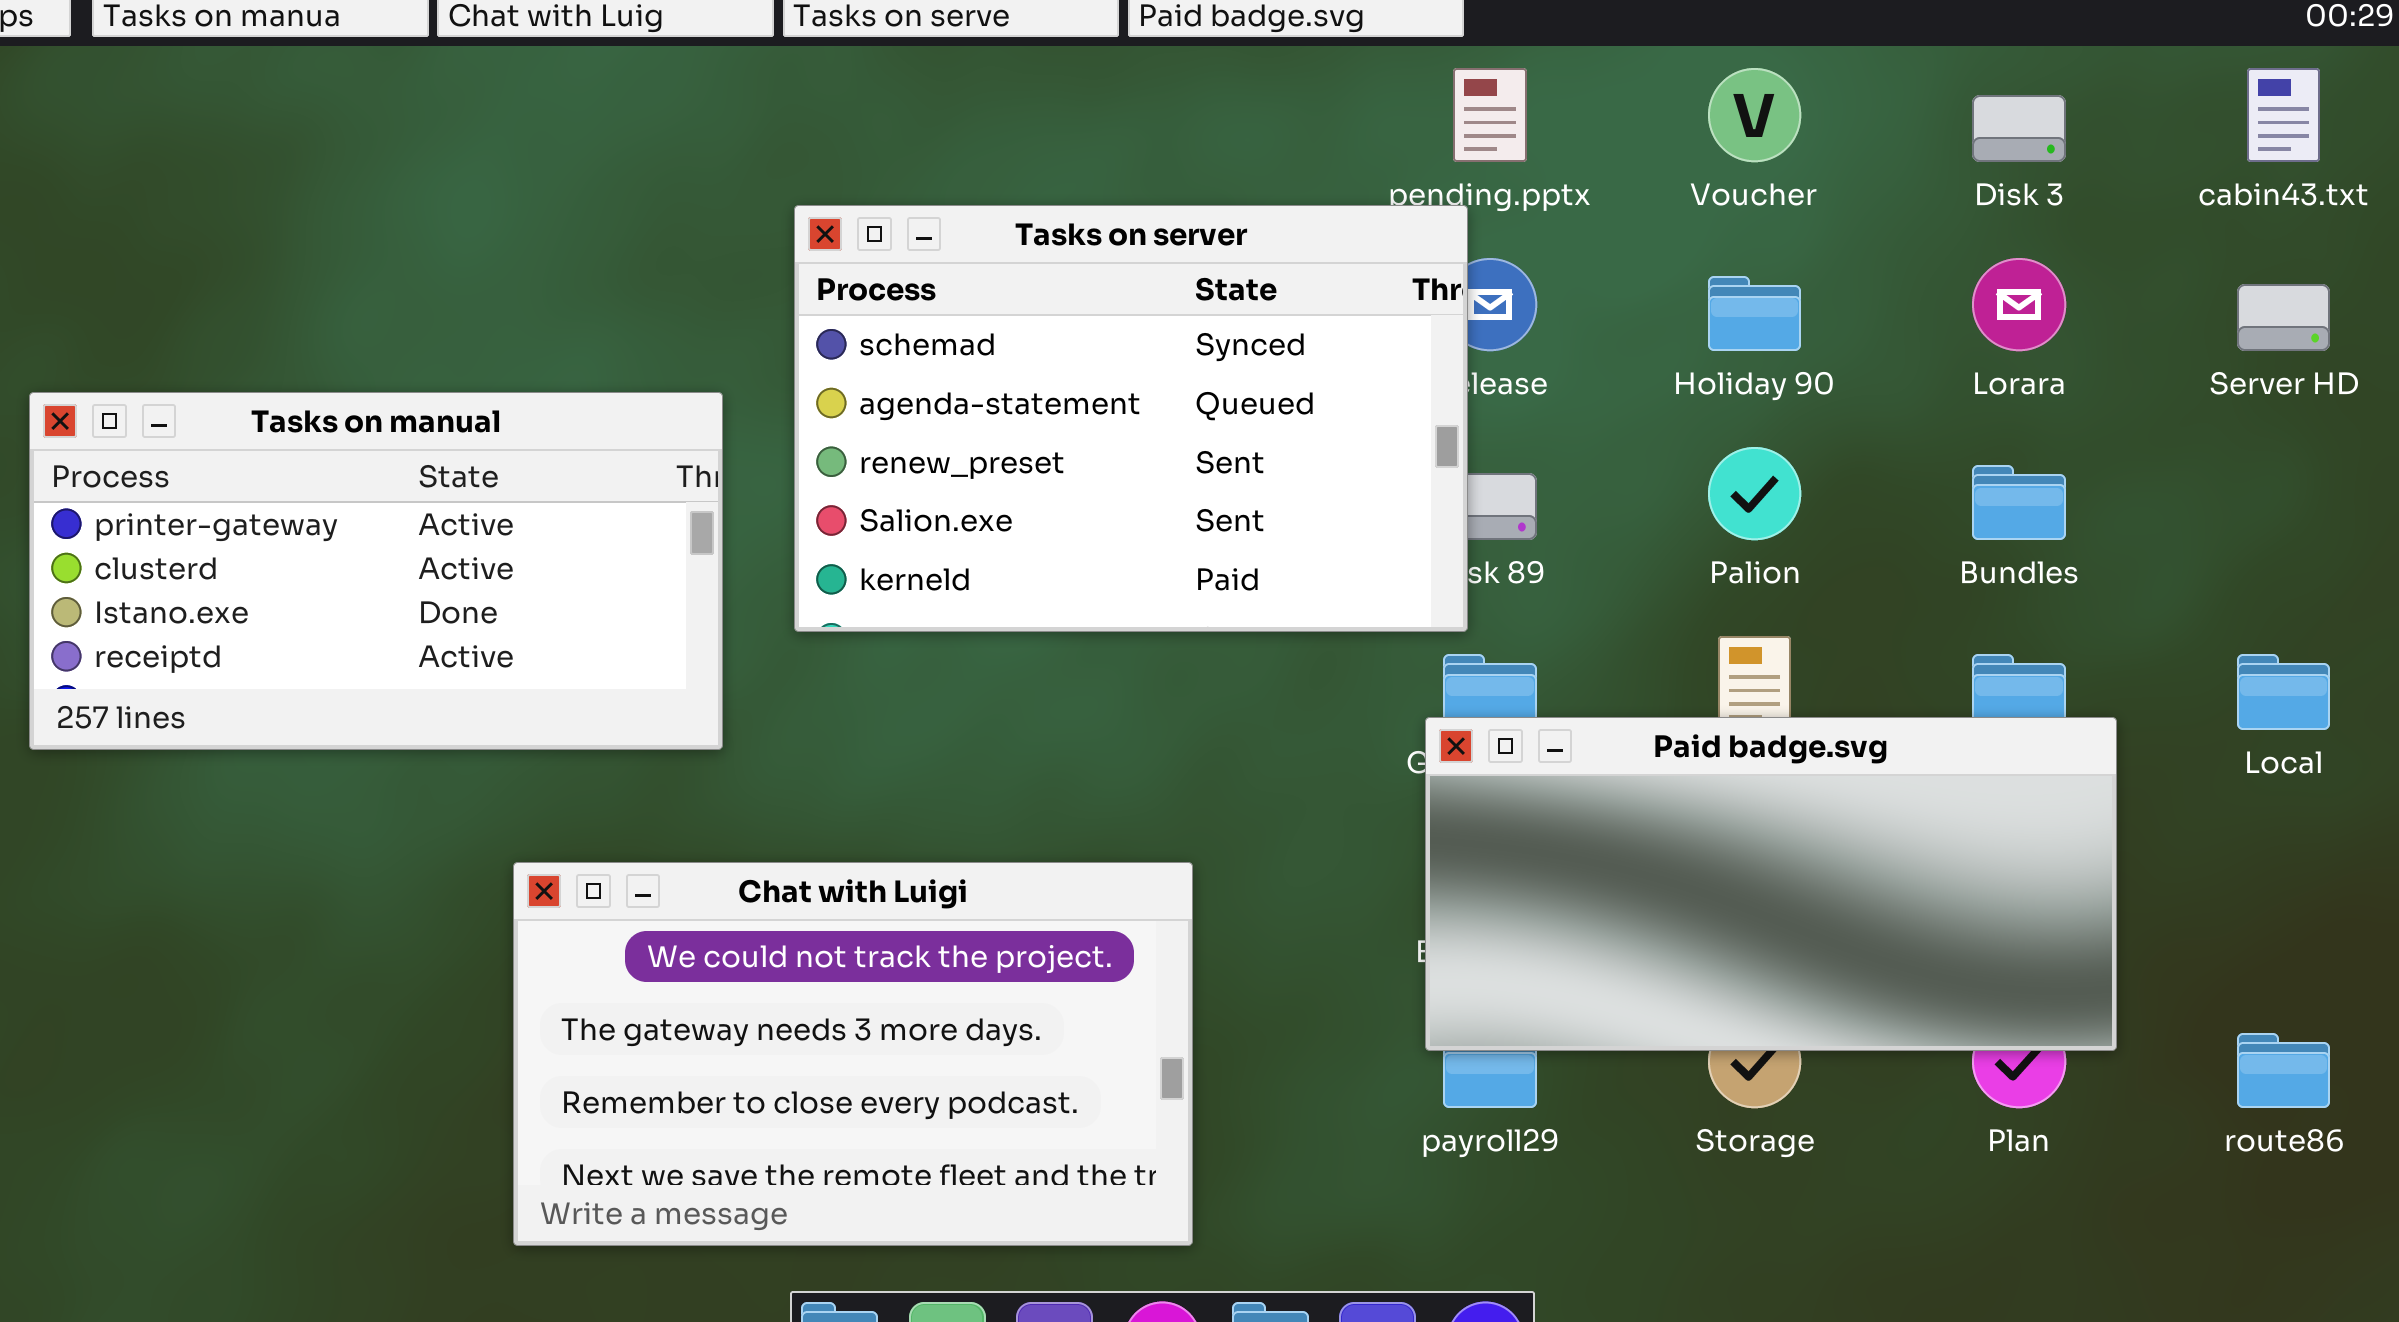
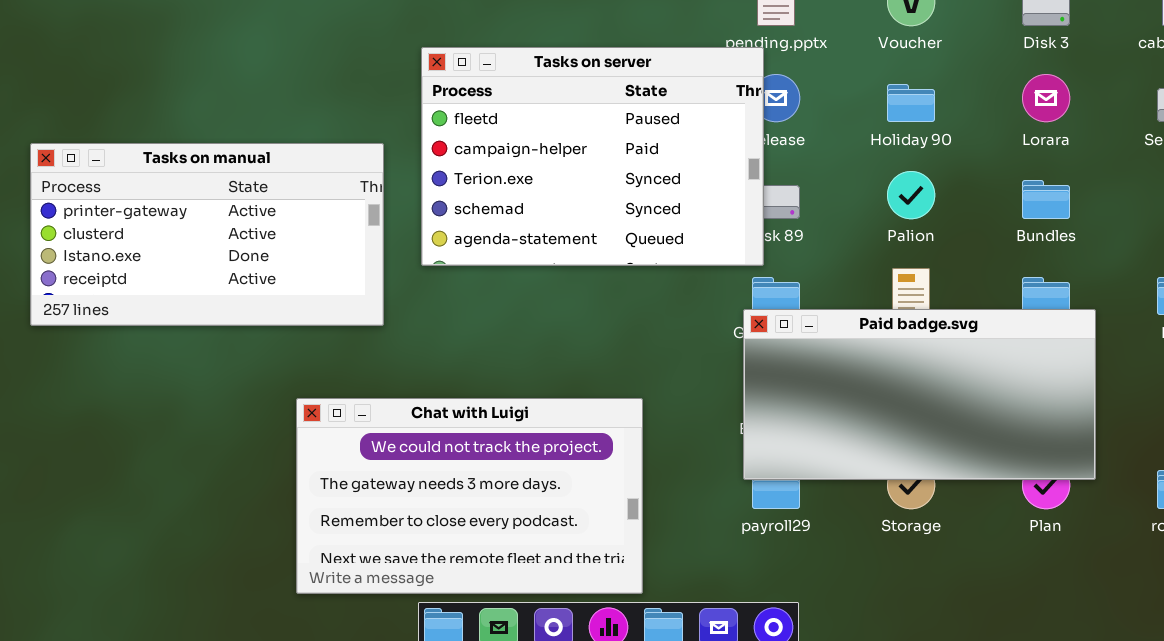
Tasks on server: [794,205,1468,632] -> [421,47,764,266], scrolled up 3 rows
Chat with Luigi: [513,862,1193,1246] -> [296,398,643,594], moved

